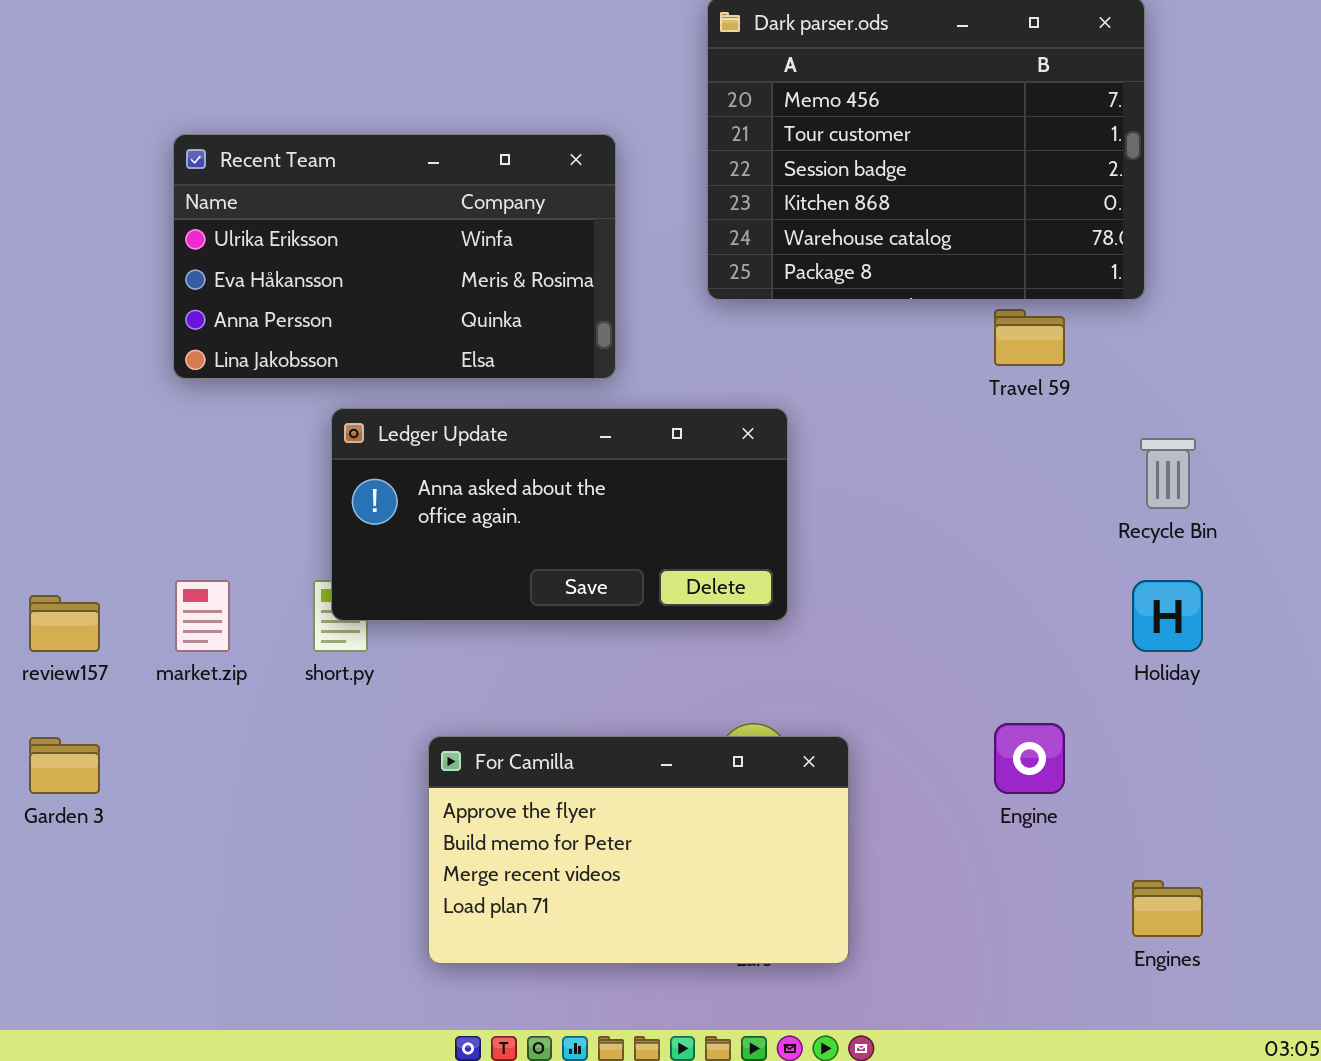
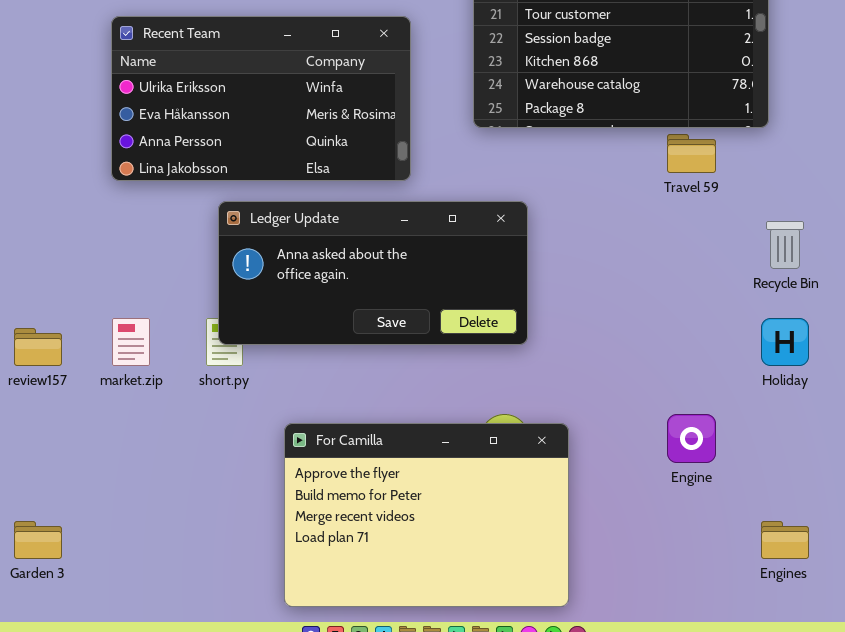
For Camilla: [428,736,849,964] -> [284,423,569,607], resized
Garden 3: [29,737,100,794] -> [14,521,62,559], moved

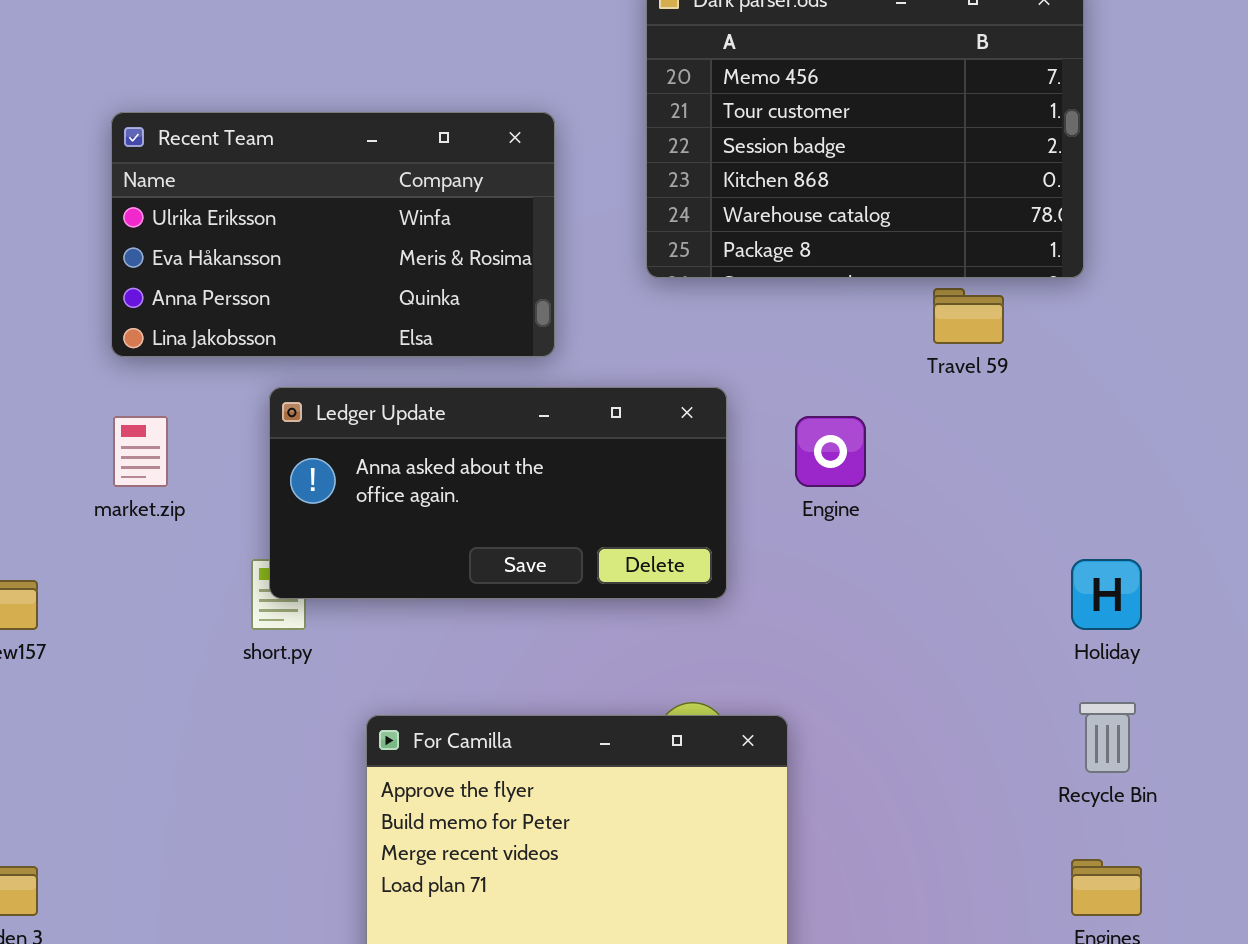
Recycle Bin: [766,221,804,269] -> [1079,702,1136,773], moved
market.zip: [112,318,150,366] -> [113,416,168,487], moved
Engine: [667,414,716,463] -> [795,416,866,487], moved

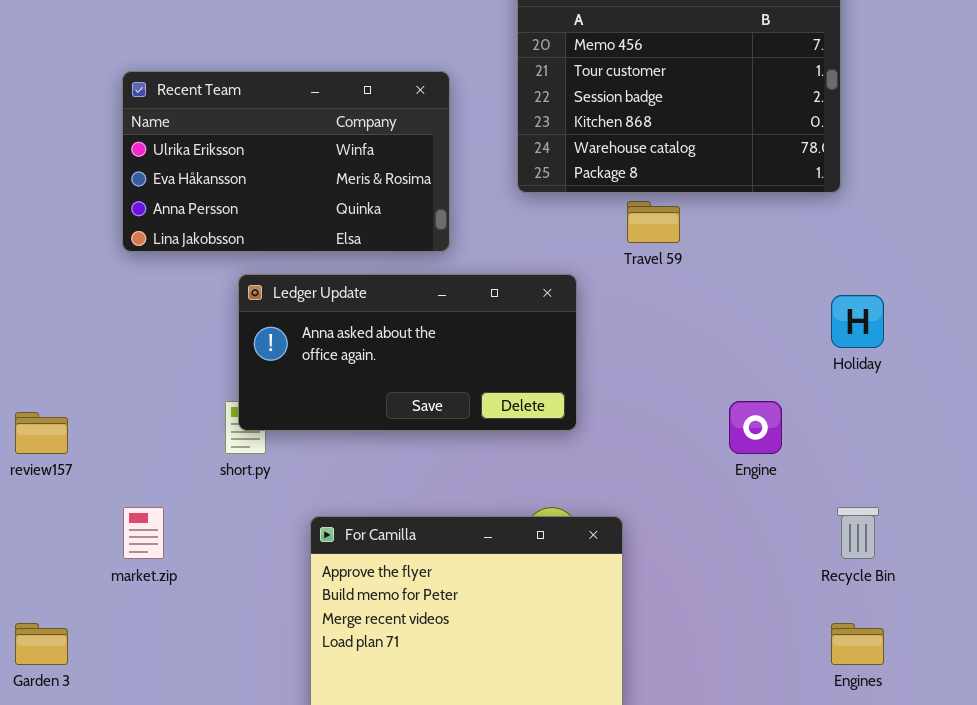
Travel 59: [933,288,1004,344] -> [627,201,680,243], moved
market.zip: [113,416,168,487] -> [123,507,164,559], moved
Engine: [795,416,866,487] -> [729,401,782,454], moved
Holiday: [1071,559,1142,630] -> [831,295,884,348], moved

